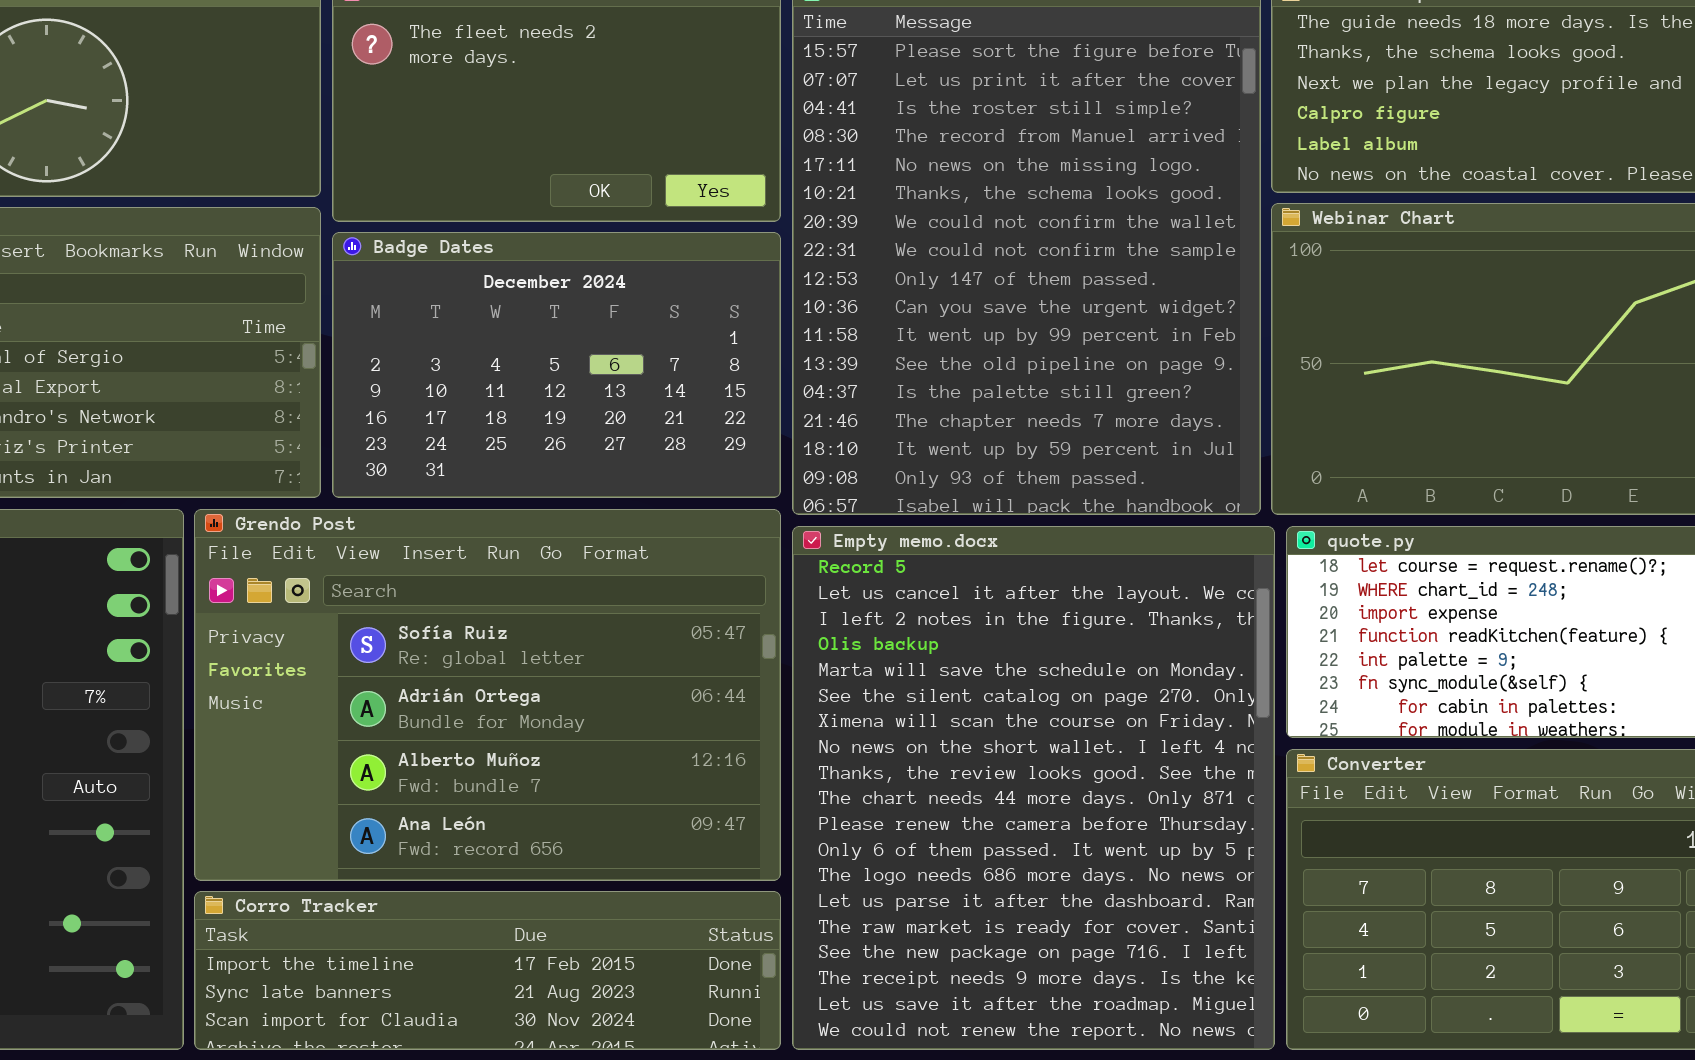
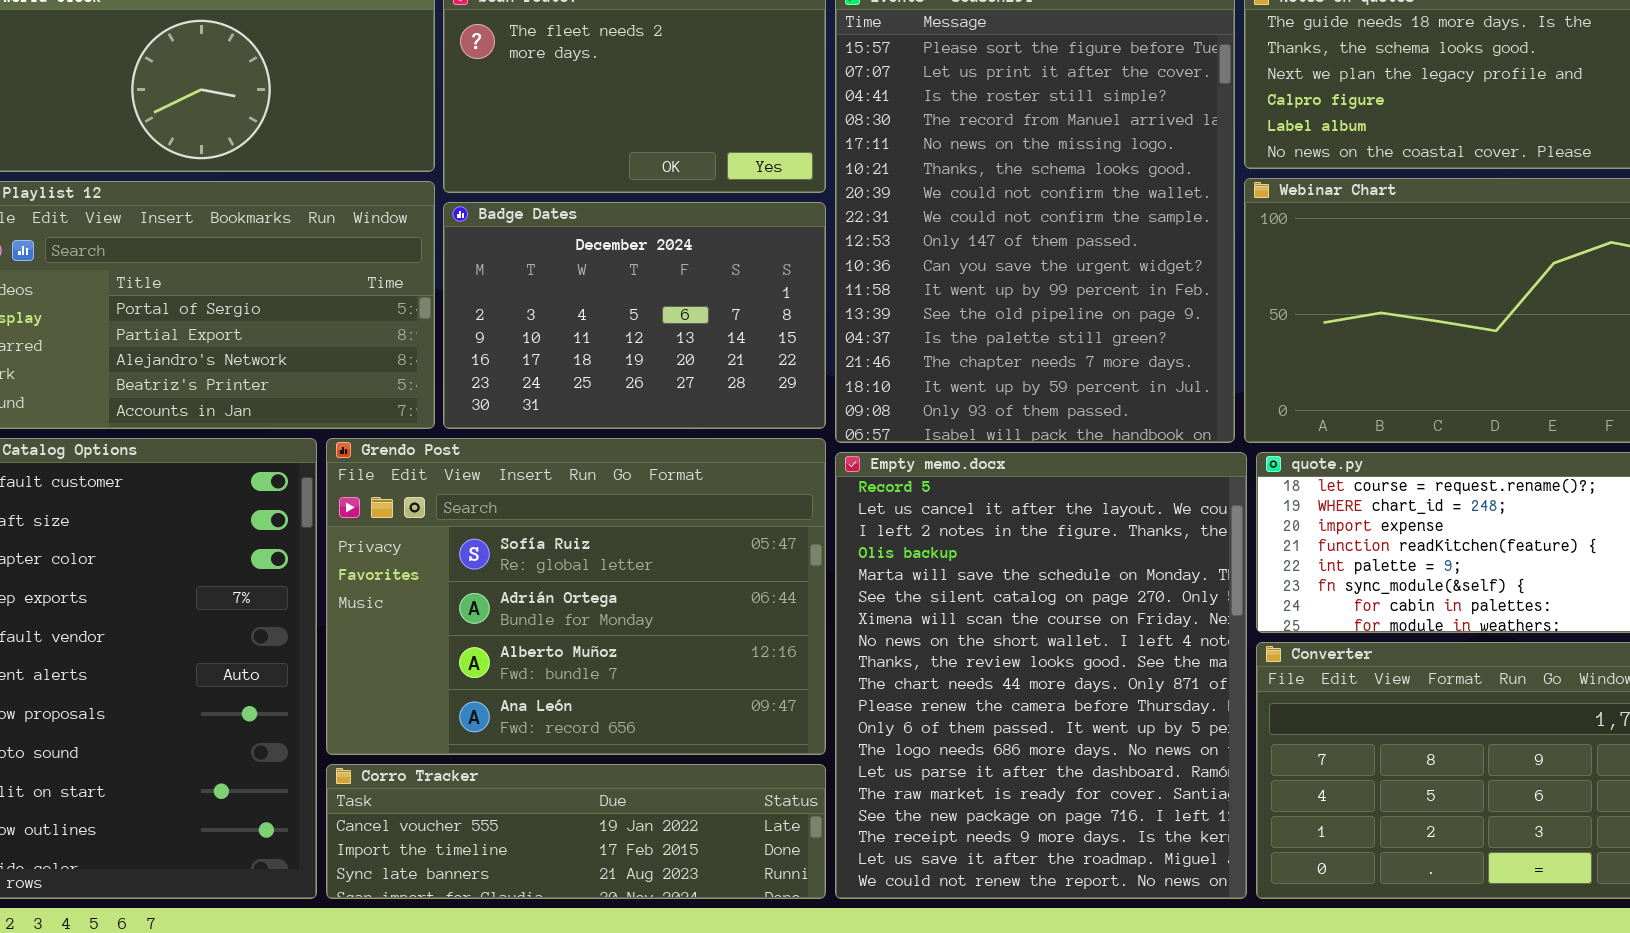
Corro Tracker: [194,891,781,1050] -> [326,764,826,899], scrolled up 1 row

